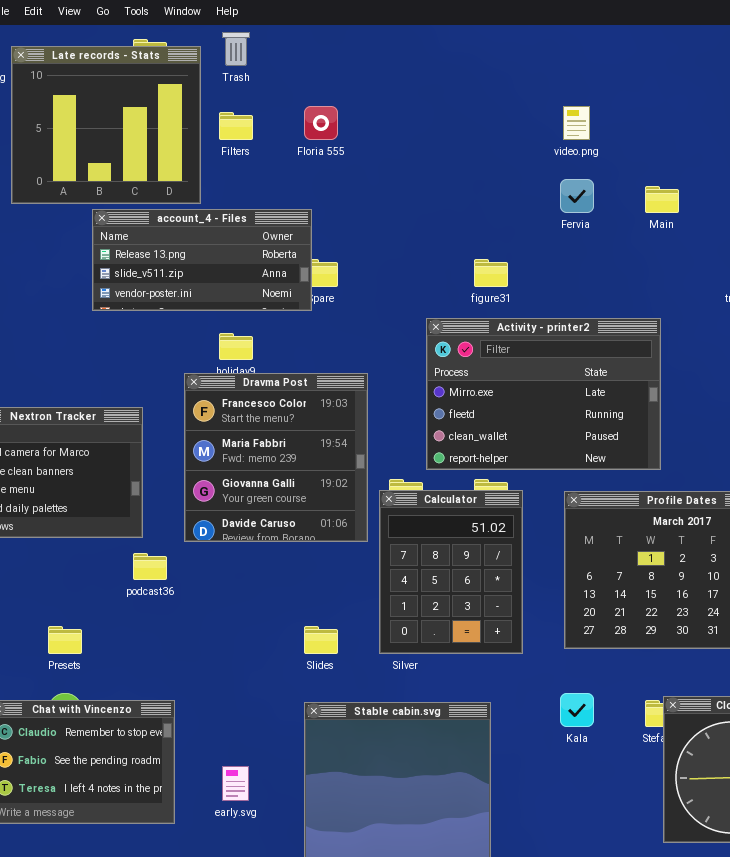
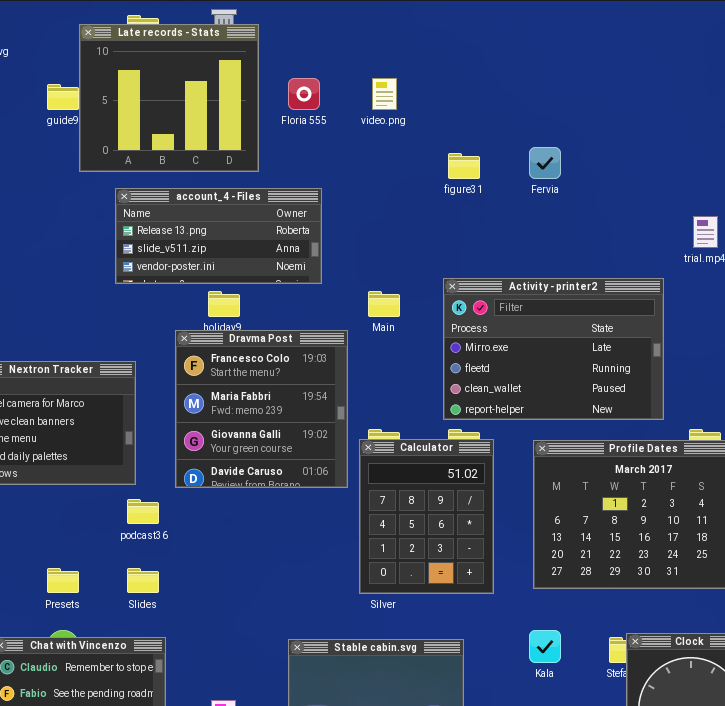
Late records - Stats: [11,46,201,204] -> [79,24,259,172], moved
video.png: [563,106,590,140] -> [372,78,397,110], moved
Main: [645,186,679,213] -> [368,291,400,317], moved
account_4 - Files: [92,209,312,311] -> [115,188,322,284], moved
figure31: [474,259,508,287] -> [448,153,480,179], moved
Activity - printer2: [426,318,661,470] -> [443,278,664,420], moved
Slides: [304,626,338,654] -> [127,568,159,593], moved

